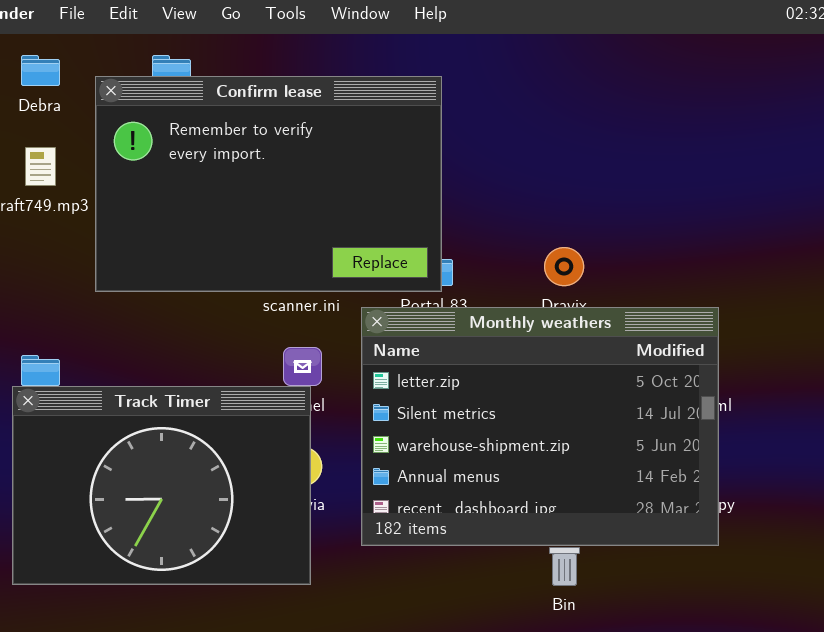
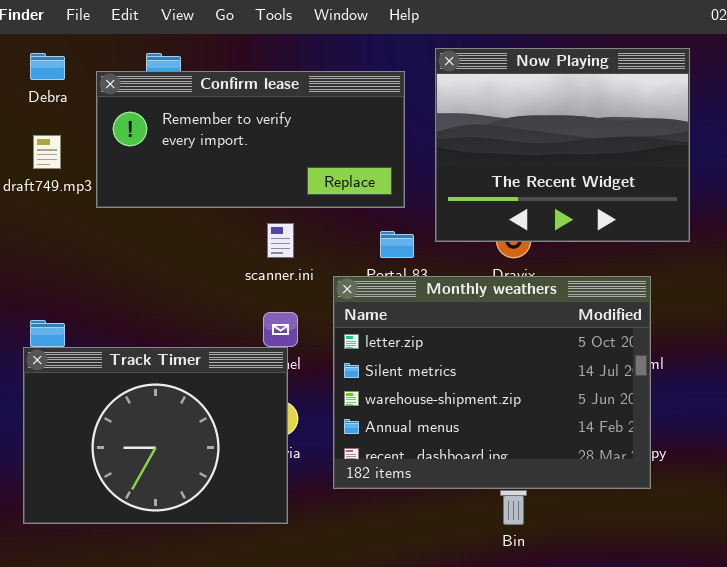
Now Playing: none -> [435,48,690,242], opened
Confirm lease: [95,76,442,292] -> [96,71,405,208], resized

